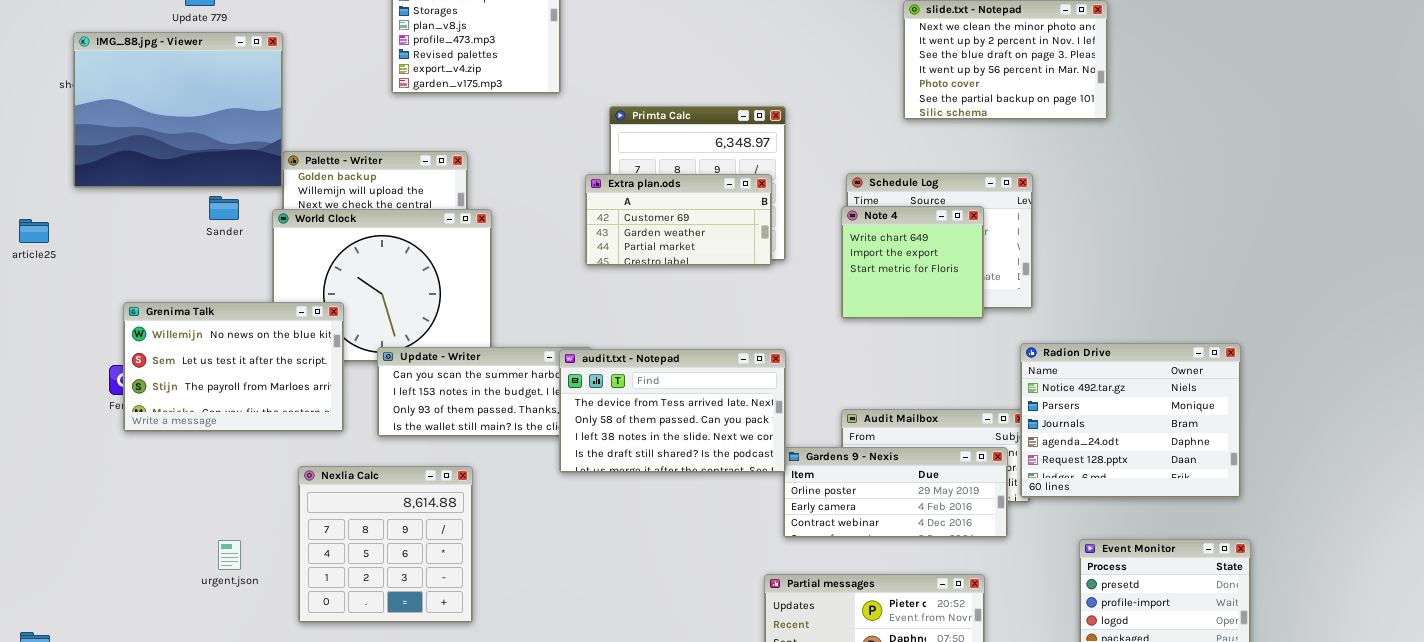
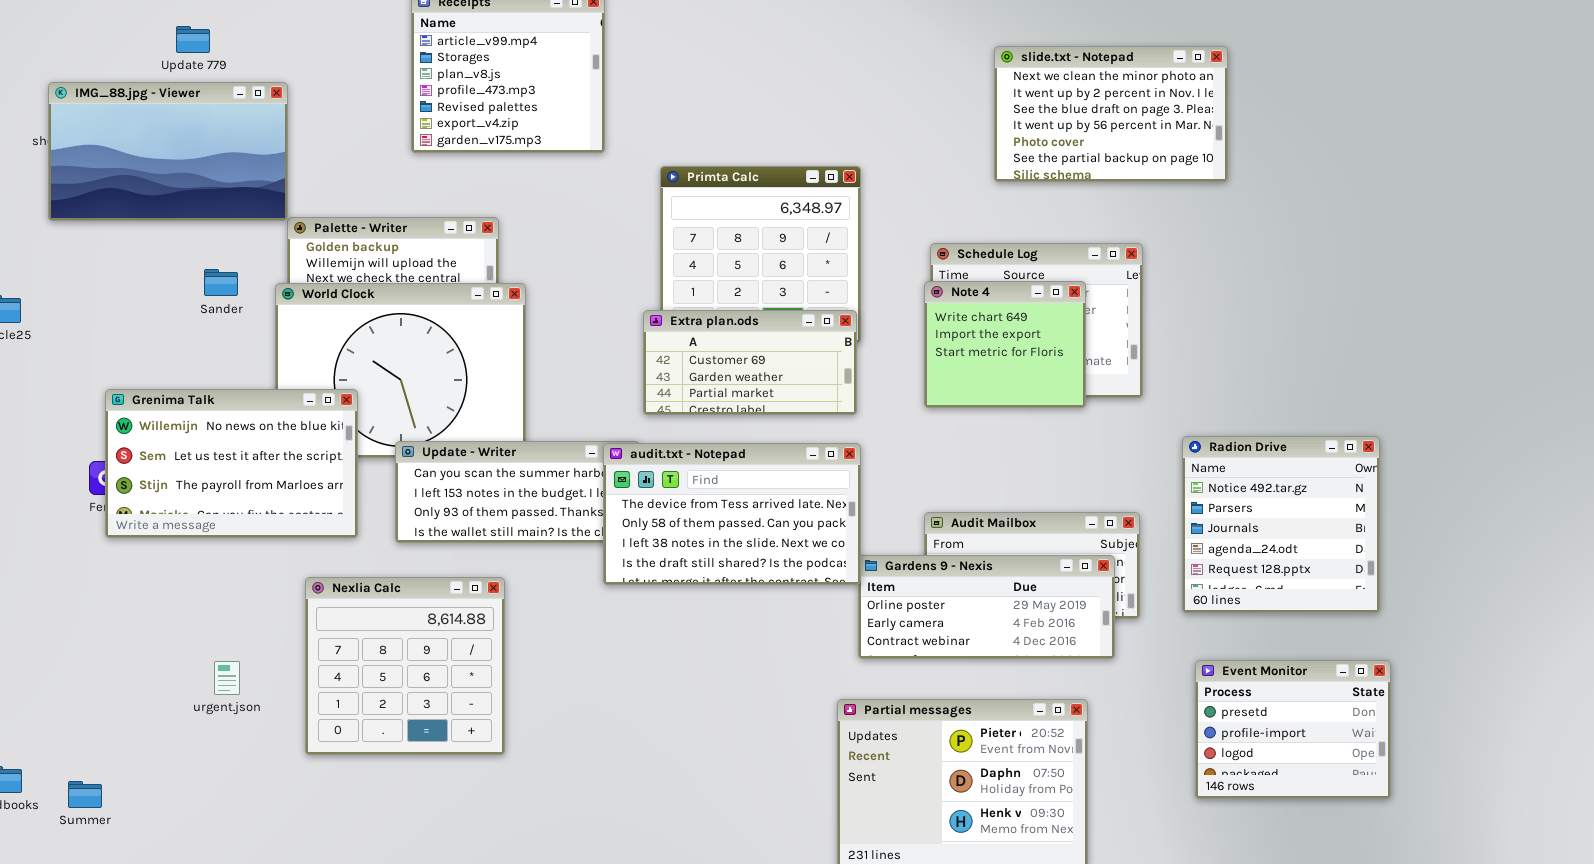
IMG_88.jpg - Viewer: [73,32,283,188] -> [48,82,288,221], resized
Extra plan.ods: [585,174,772,266] -> [643,310,857,415], moved
Radion Drive: [1020,343,1241,498] -> [1182,436,1380,613], resized

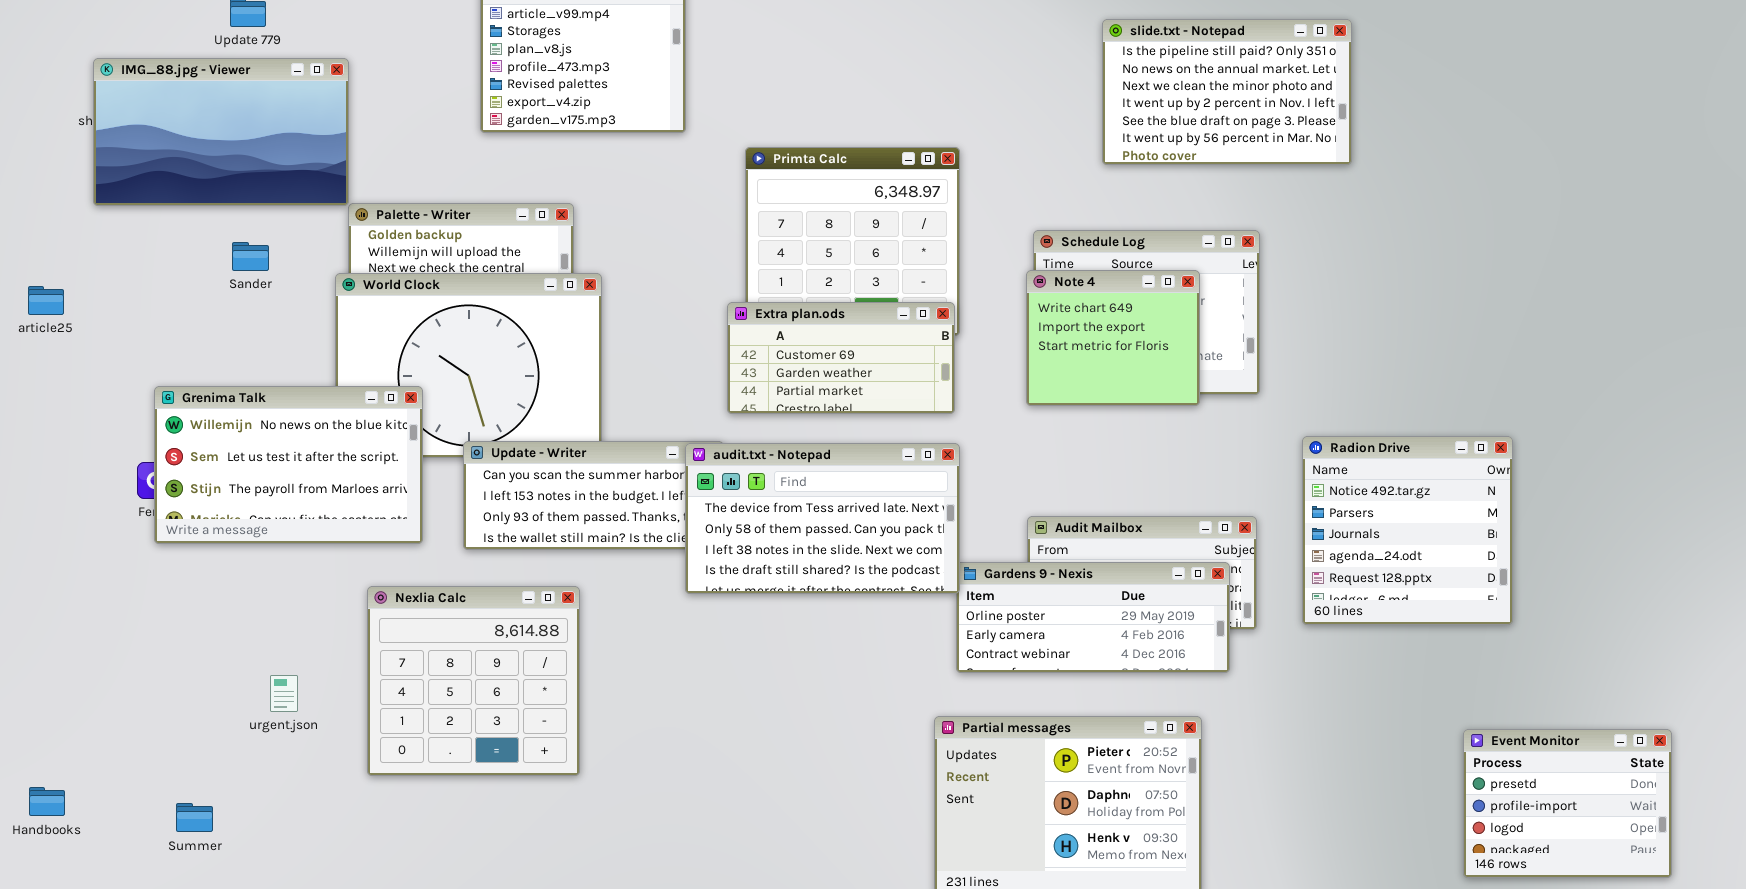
slide.txt - Notepad: [994,46,1228,182] -> [1102,19,1352,165], scrolled up 2 rows
Sander: [204,269,238,296] -> [232,242,269,271], moved
Event Monitor: [1195,660,1391,799] -> [1463,729,1672,878], moved
Summer: [68,781,102,808] -> [176,803,213,832], moved

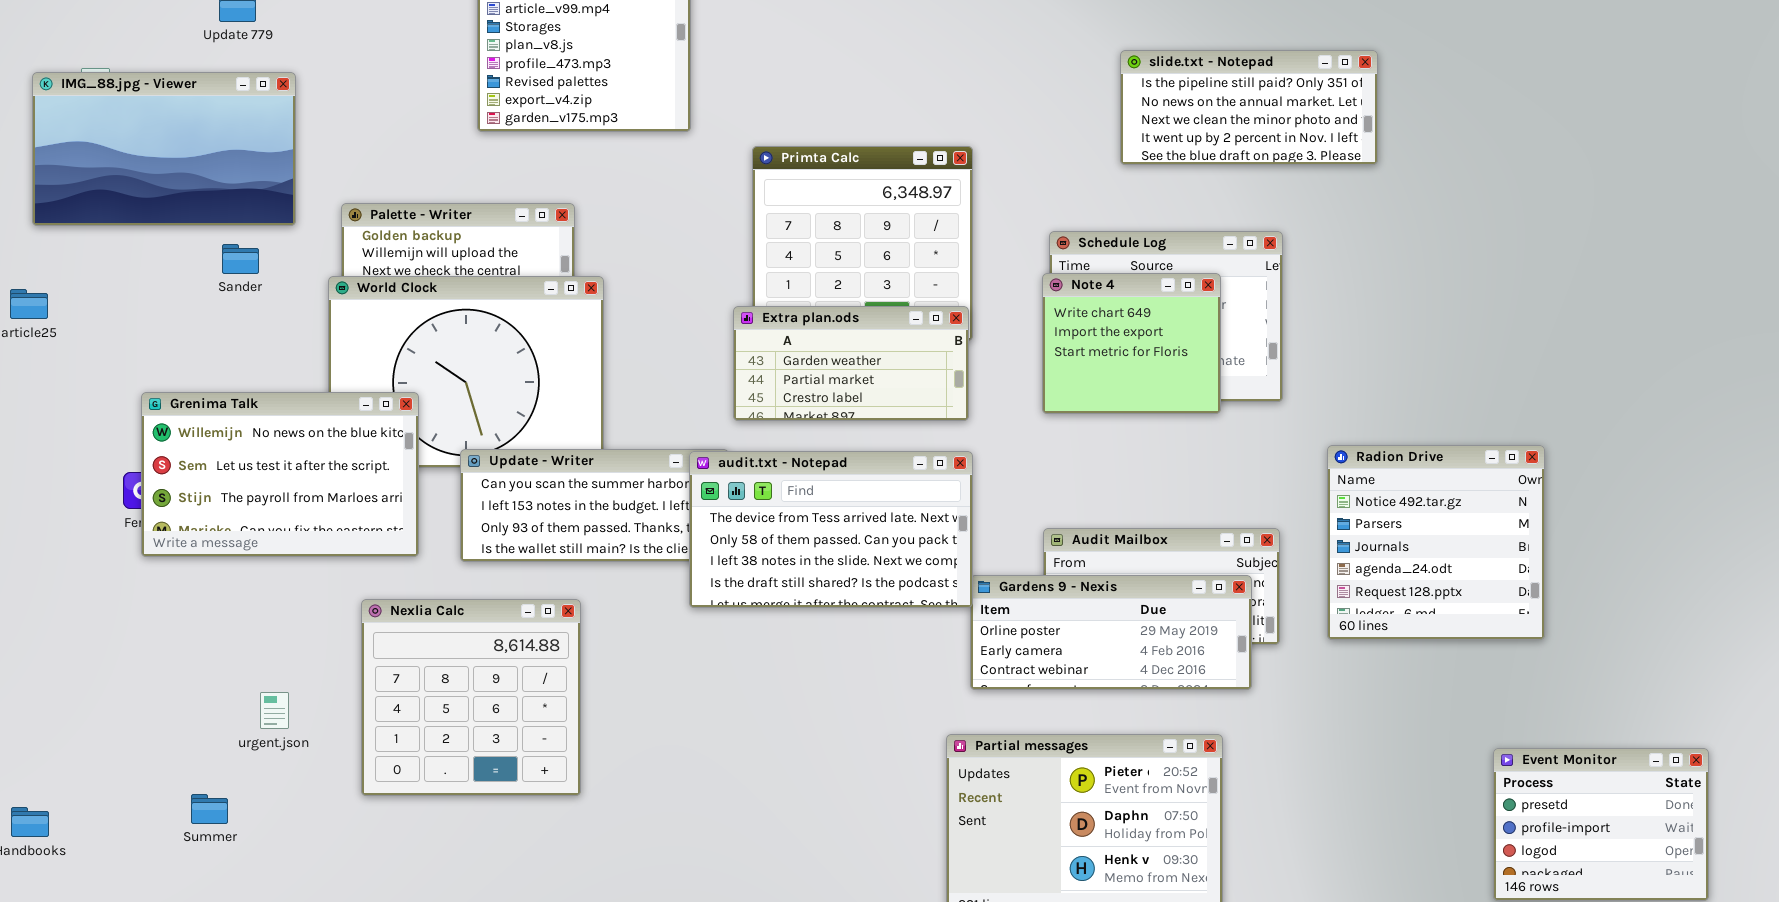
slide.txt - Notepad: [1102,19,1352,165] -> [1120,50,1378,165], resized
IMG_88.jpg - Viewer: [93,58,349,206] -> [32,72,296,226], moved
Extra plan.ods: [727,302,955,414] -> [733,306,969,421], scrolled down 1 row
Summer: [176,803,213,832] -> [191,794,228,824], moved

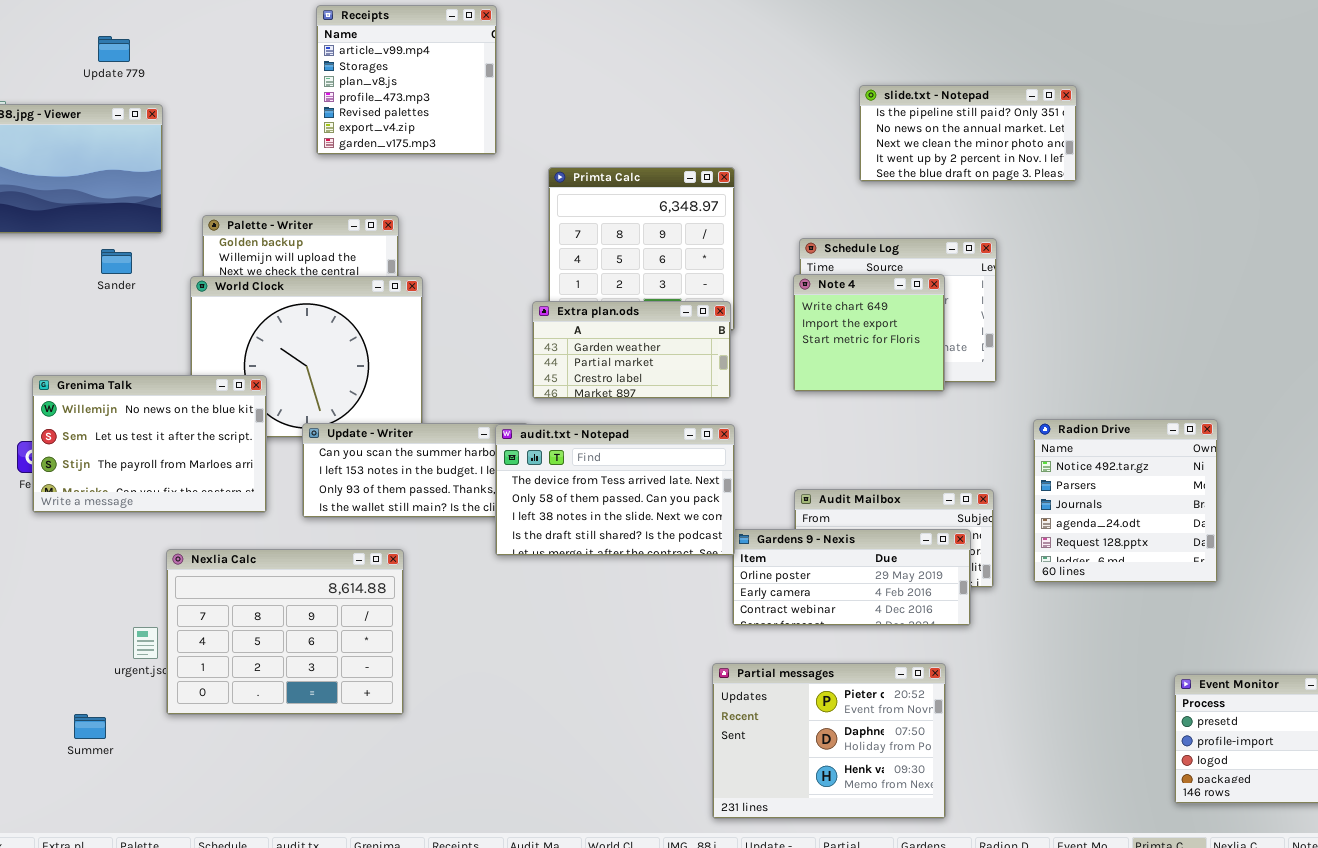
Nexlia Calc: [361,599,581,796] -> [166,549,404,715], resized

